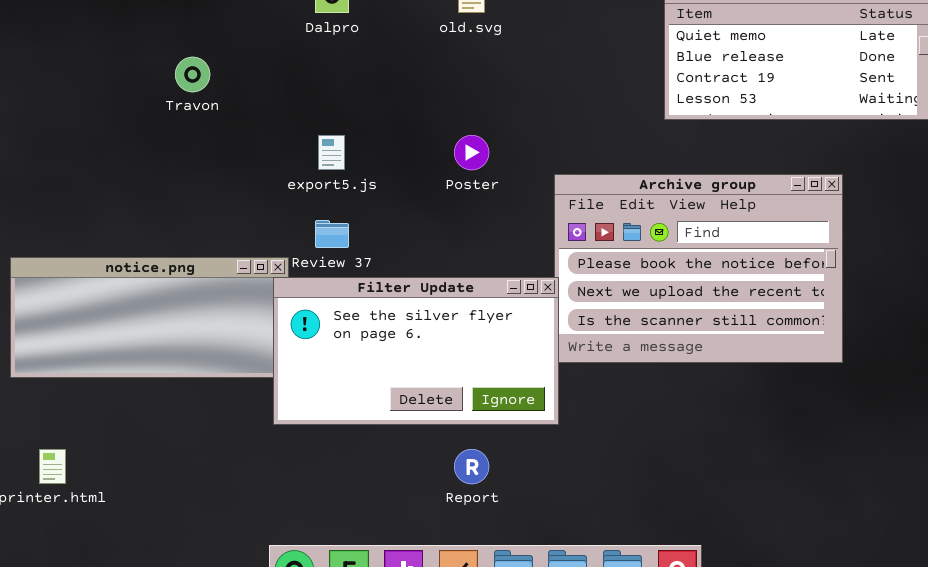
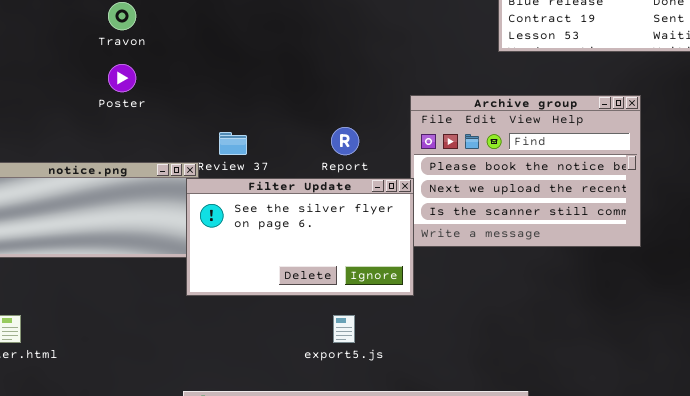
export5.js: [318,135,345,170] -> [333,315,355,343], moved
Poster: [454,135,489,170] -> [108,64,136,92], moved
Report: [454,449,489,484] -> [331,127,359,155], moved

